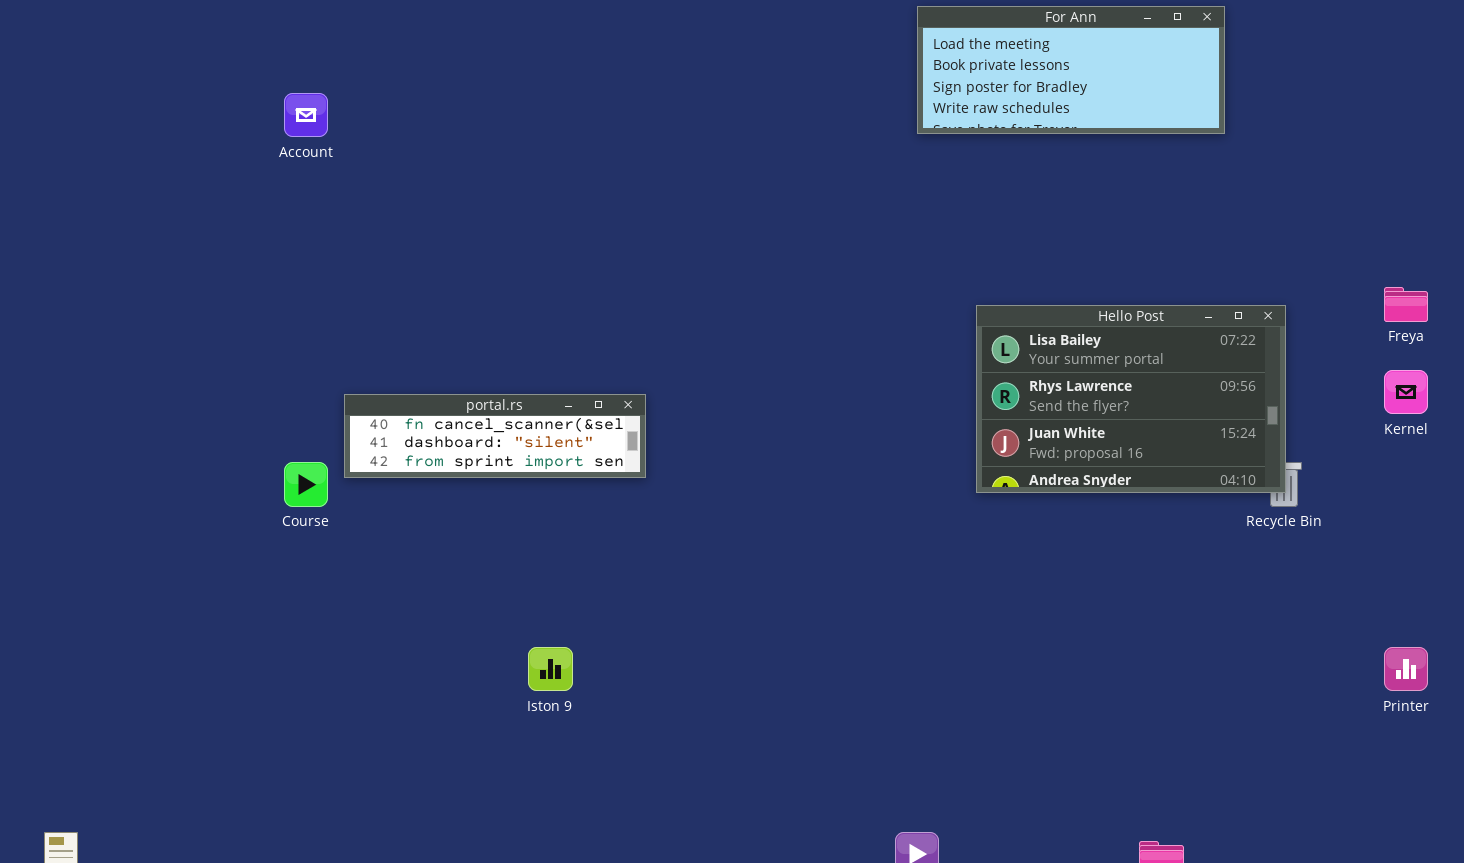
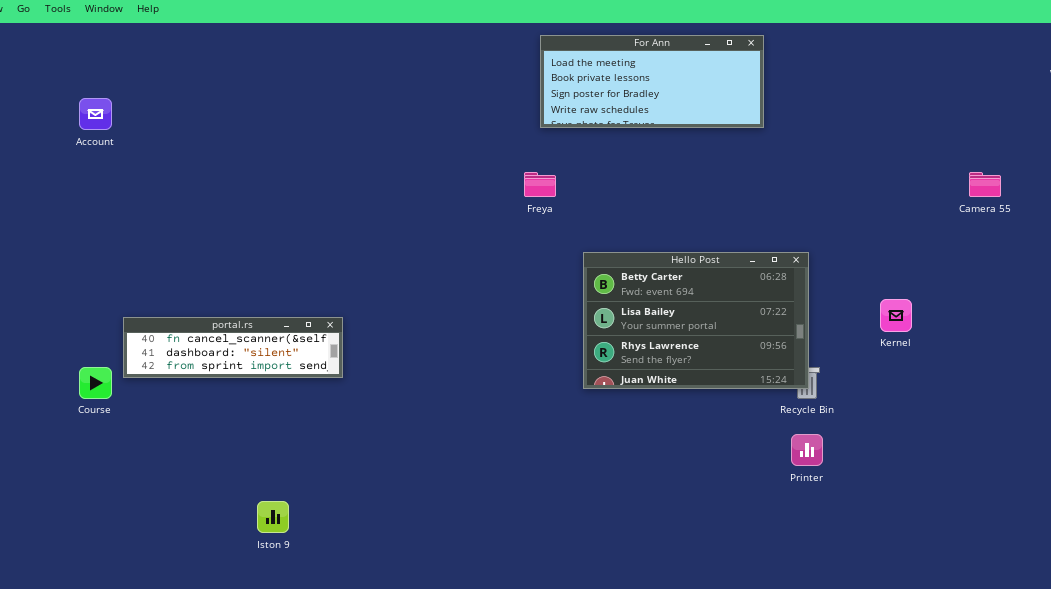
Freya: [1384,287,1428,322] -> [524,172,556,197], moved
Hello Post: [976,305,1286,493] -> [583,252,809,389], scrolled up 1 row
Printer: [1384,647,1428,691] -> [791,434,823,466], moved

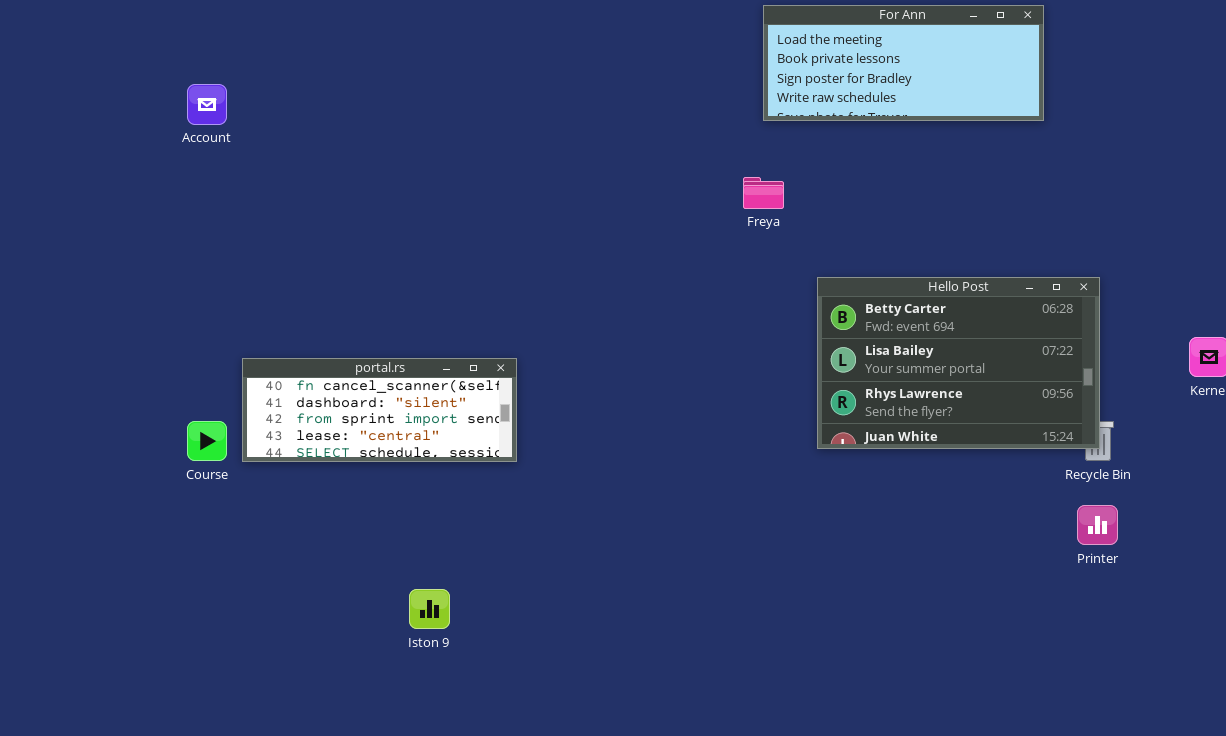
portal.rs: [123,317,343,378] -> [242,358,517,462], resized

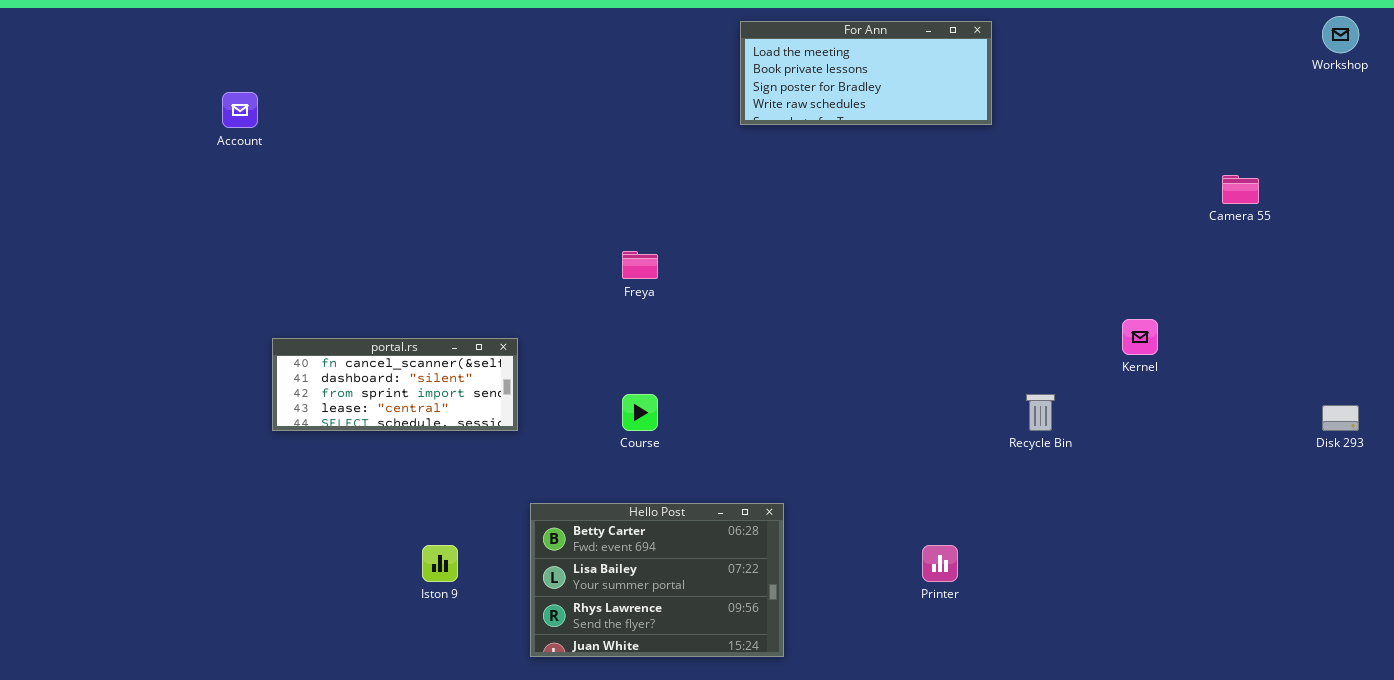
Freya: [743,177,784,209] -> [622,251,658,279], moved
Hello Post: [817,277,1100,449] -> [530,503,784,657], moved
Course: [187,421,227,461] -> [622,394,658,431], moved
Printer: [1077,505,1118,545] -> [922,545,958,582], moved

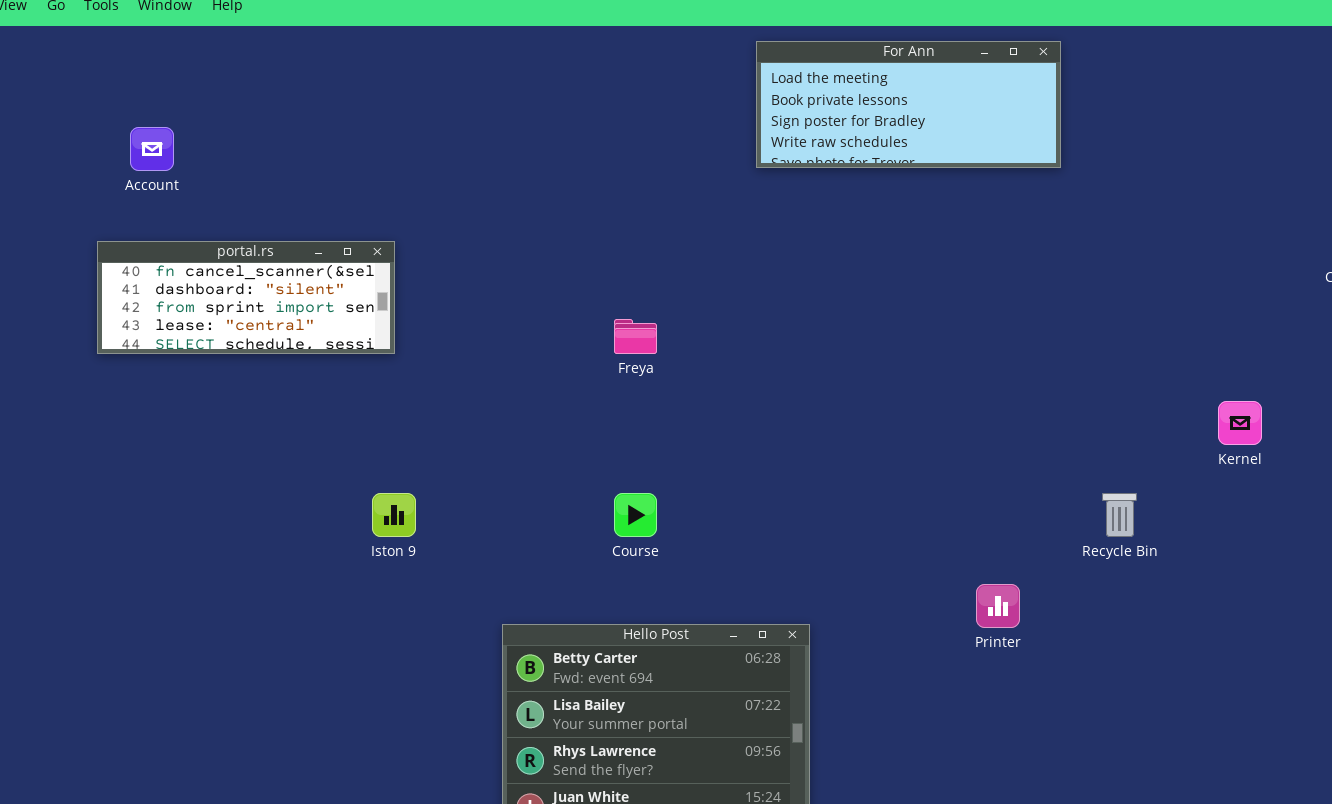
portal.rs: [272,338,518,431] -> [97,241,395,354], moved
Iston 9: [422,545,458,582] -> [372,493,416,537], moved
Printer: [922,545,958,582] -> [976,584,1020,628], moved

